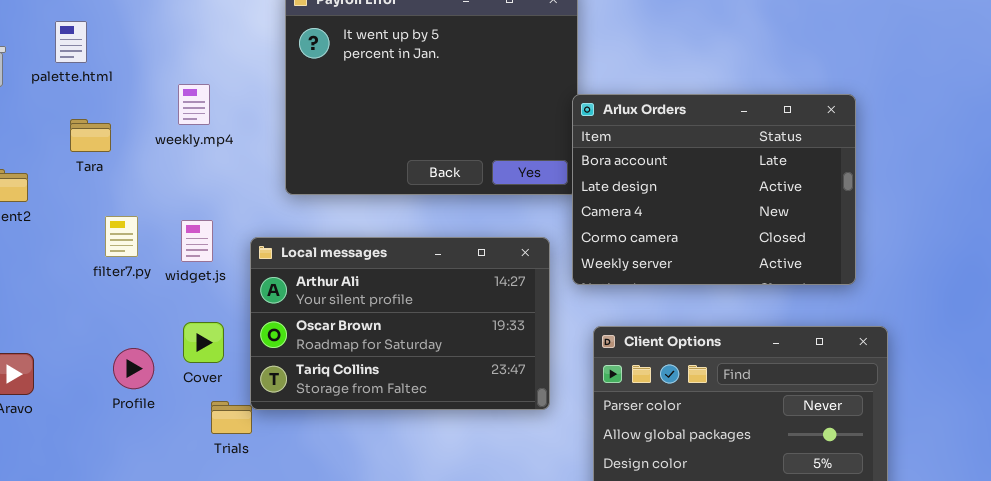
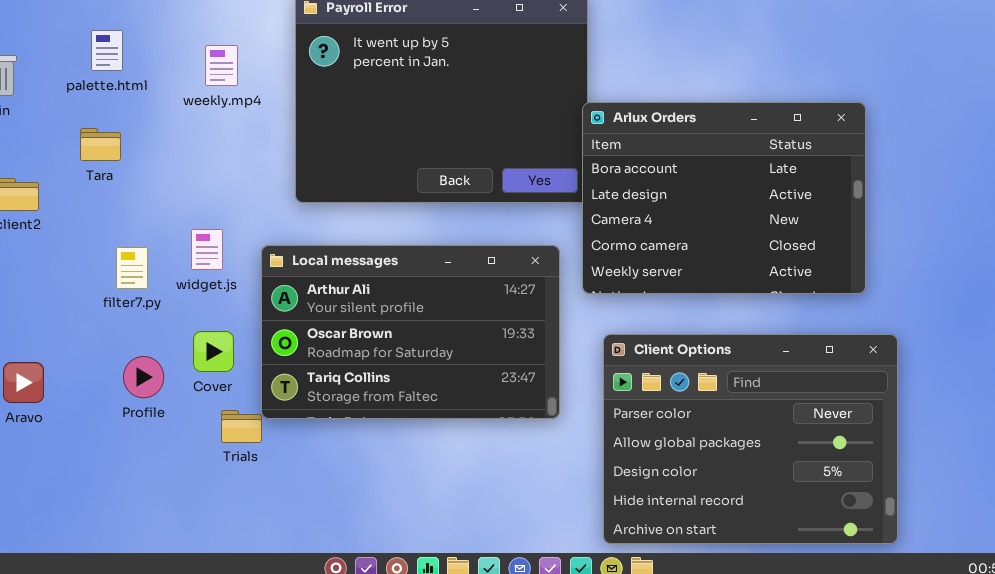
palette.html: [55,21,87,63] -> [91,30,123,71], moved
weekly.mp4: [178,84,210,125] -> [205,45,238,86], moved
filter7.py: [105,216,138,257] -> [116,247,148,289], moved

